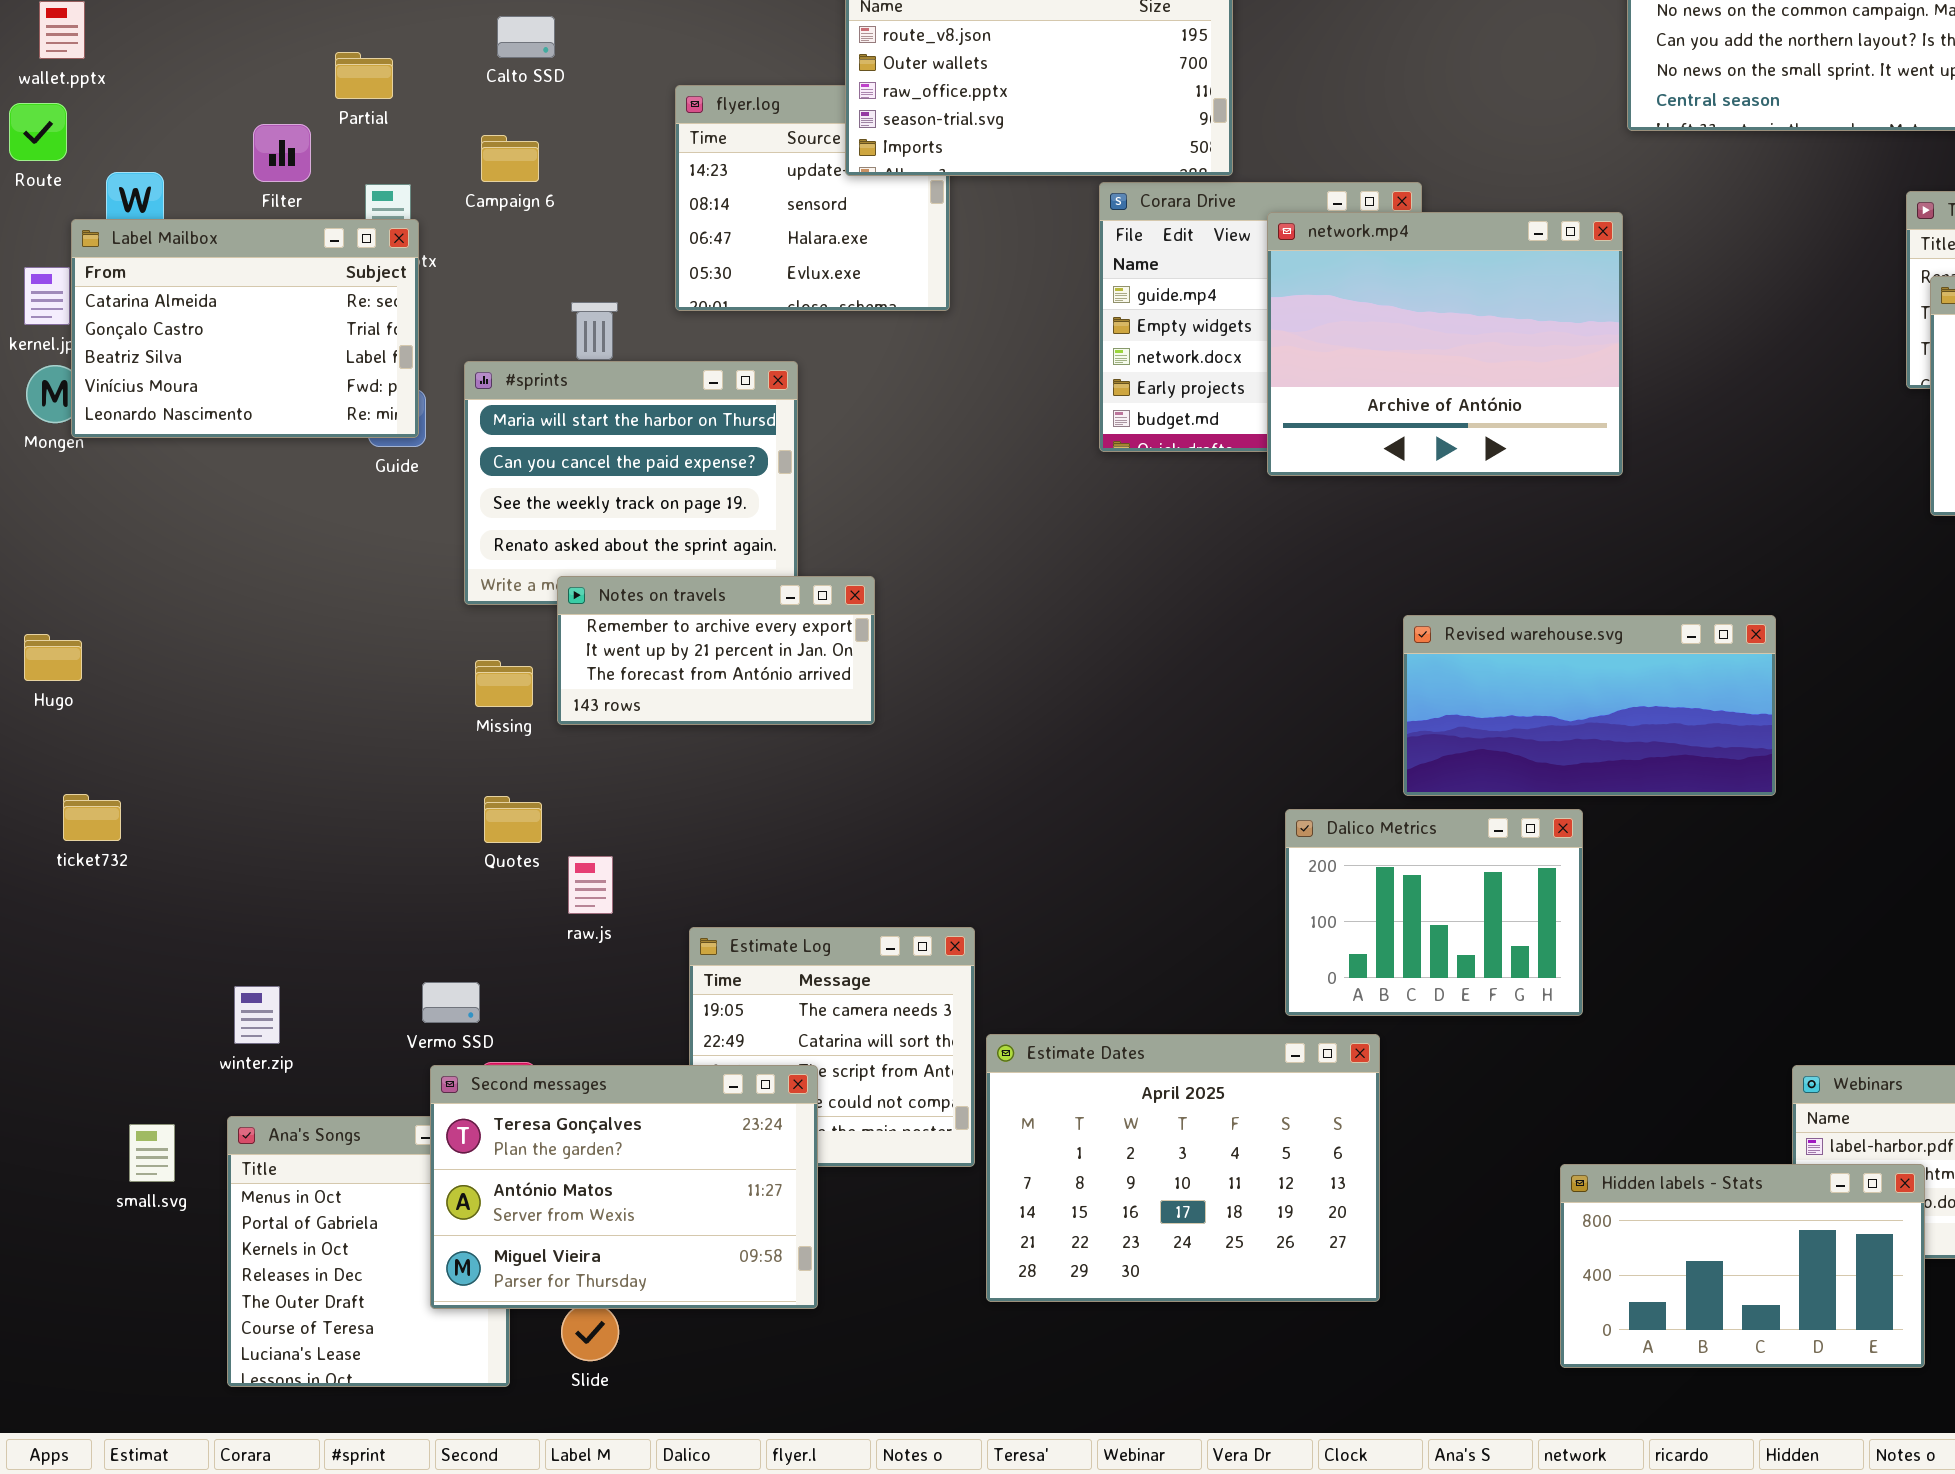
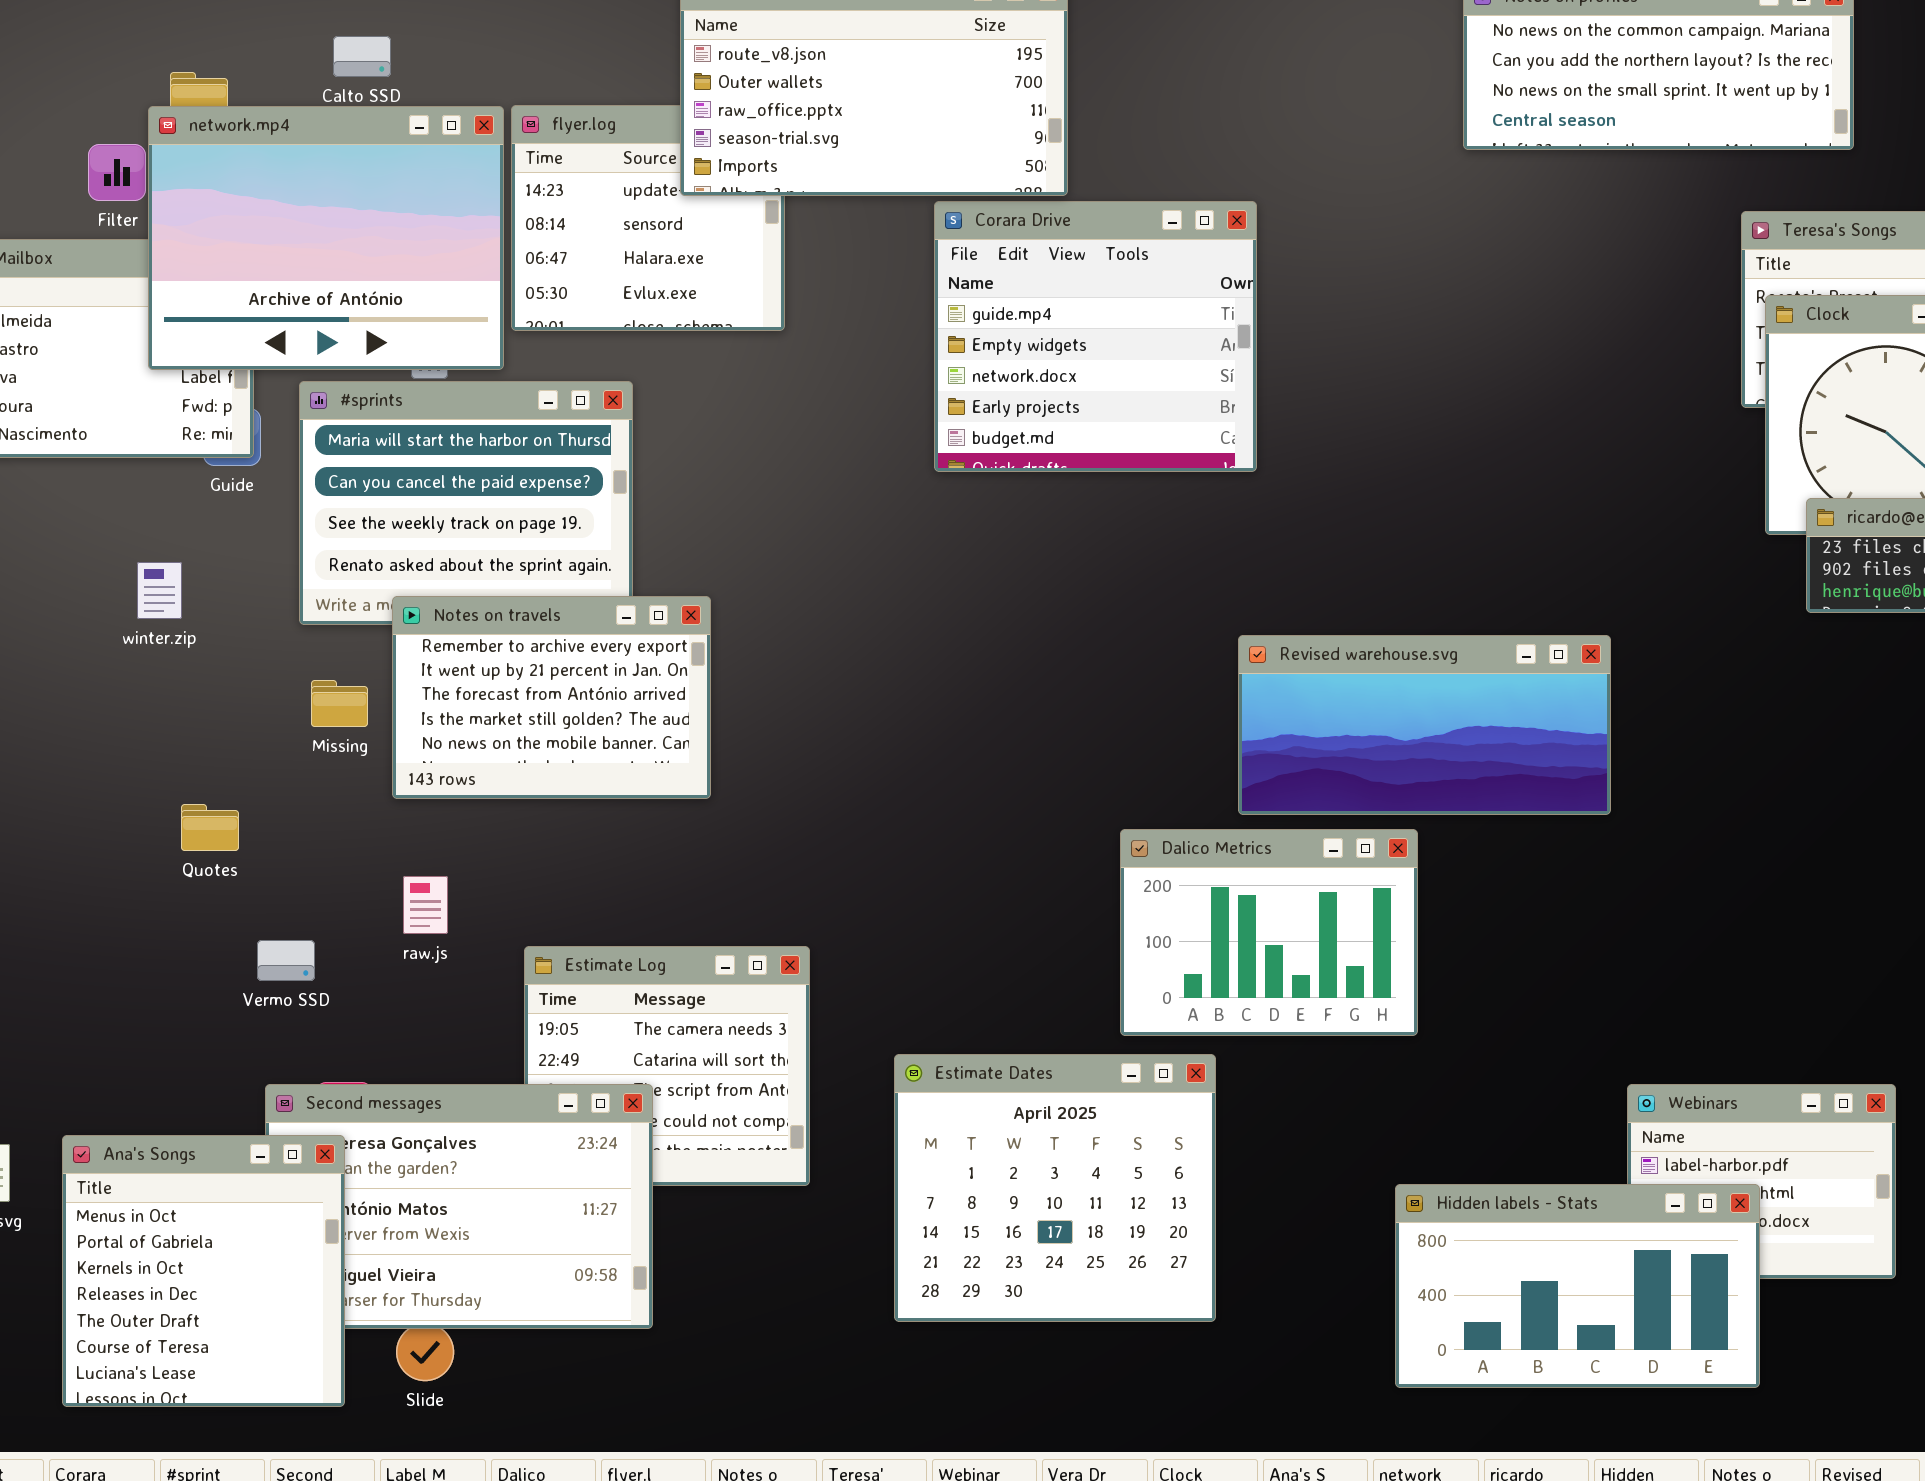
network.mp4: [1267,212,1623,476] -> [148,106,504,370], moved
Notes on travels: [557,576,875,725] -> [392,596,711,799], resized
Quotes: [484,796,542,843] -> [181,804,239,851], moved
Vermo SSD: [422,982,480,1023] -> [257,940,315,981], moved
winter.zip: [234,986,280,1044] -> [137,562,182,619], moved
Estimate Dates: [986,1034,1380,1302] -> [894,1054,1216,1322], resized
Ana's Songs: [227,1116,510,1387] -> [62,1135,345,1407], raised

